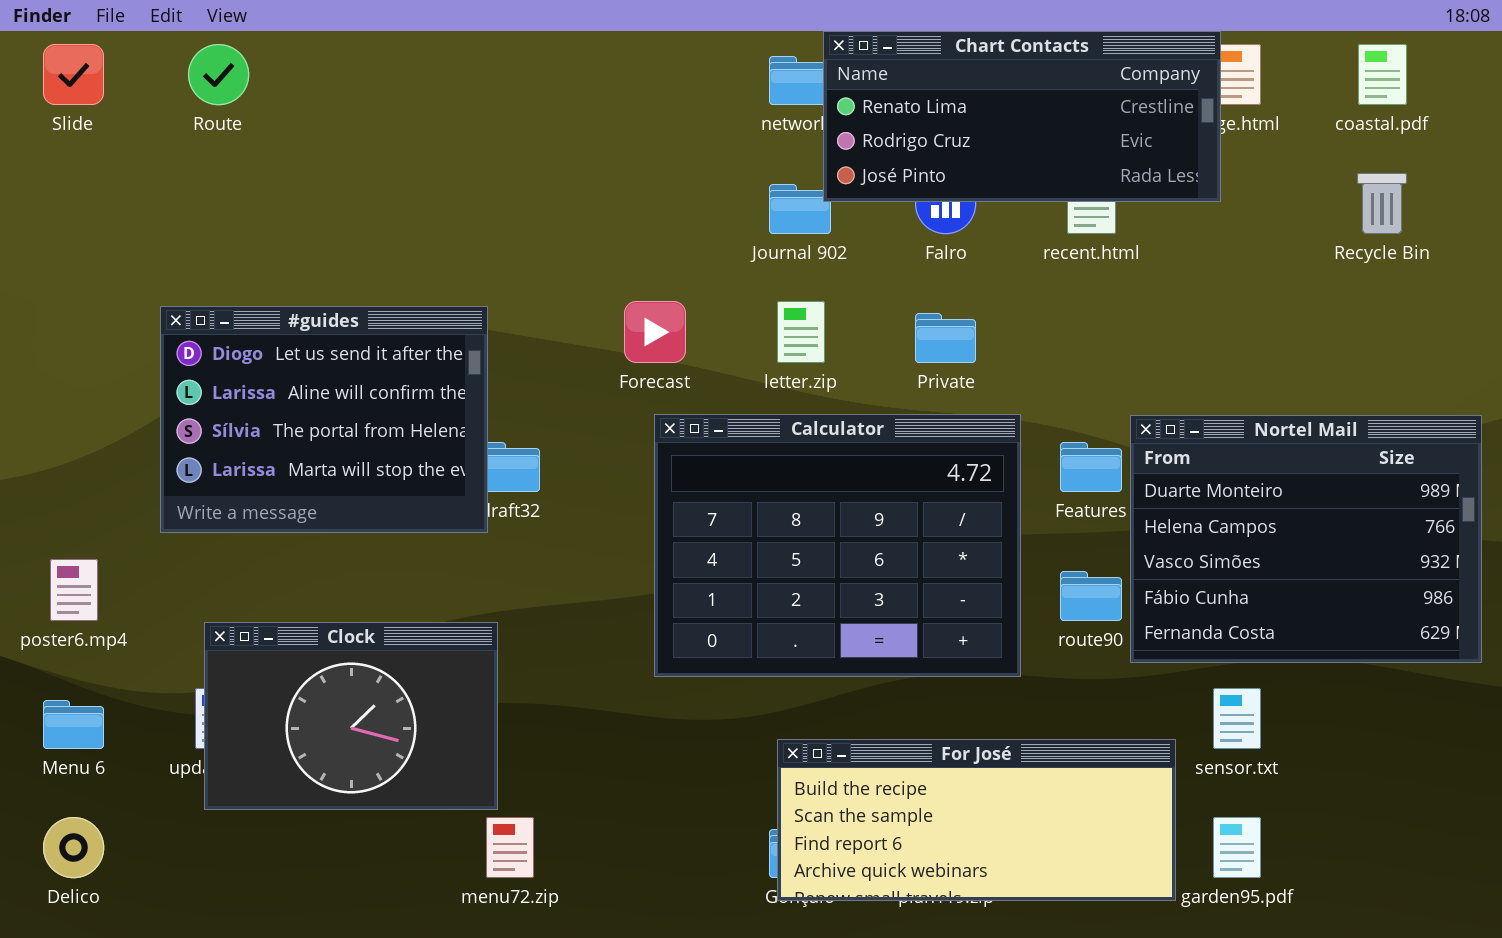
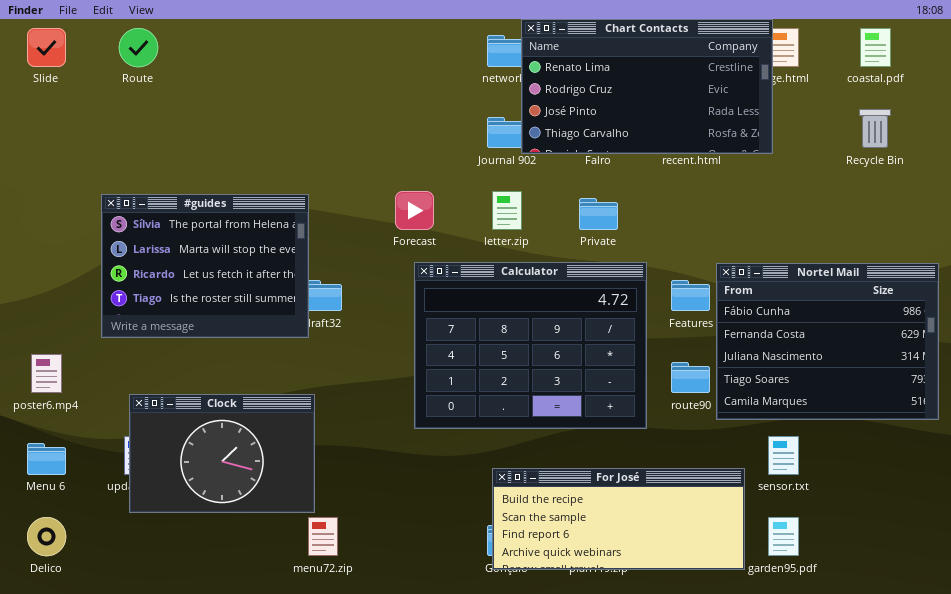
Chart Contacts: [823,31,1221,202] -> [521,19,773,154], resized
#guides: [160,306,488,533] -> [101,194,309,338], scrolled down 2 rows
Nortel Mail: [1130,415,1482,663] -> [716,263,939,420], scrolled down 3 rows

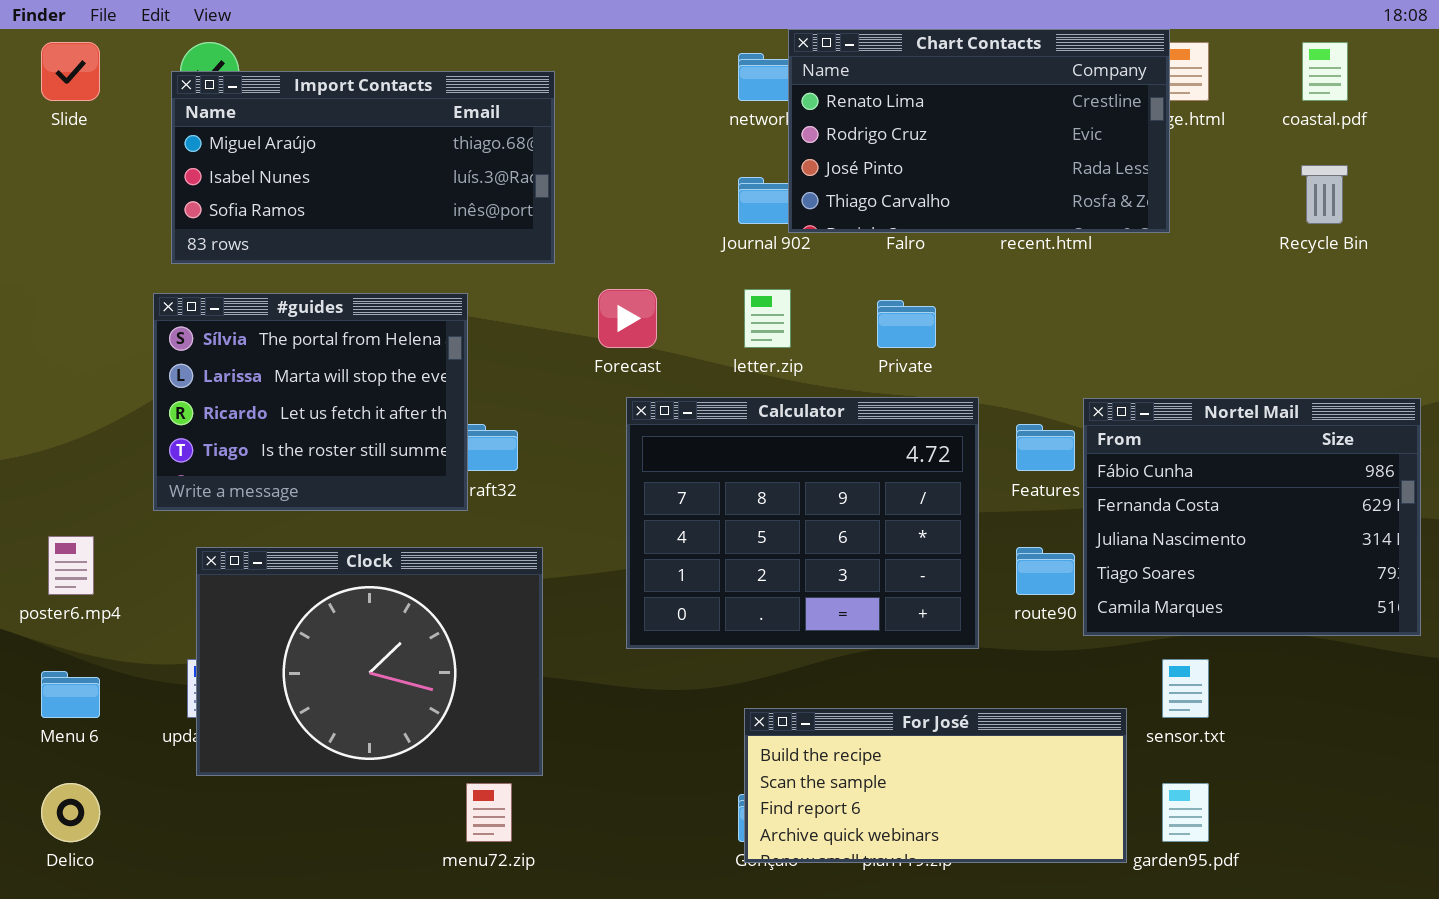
Import Contacts: none -> [171,71,555,264], opened
Clock: [129,394,315,513] -> [196,547,543,776], resized

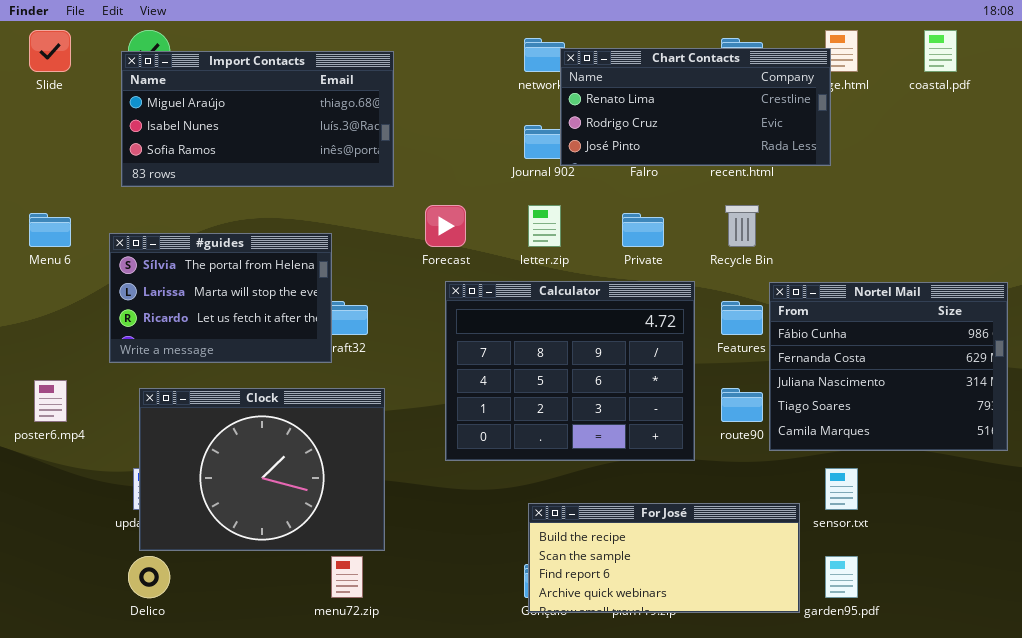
Chart Contacts: [788,29,1170,233] -> [560,48,831,166], resized
Recycle Bin: [1301,165,1348,224] -> [725,205,759,247], moved
#guides: [153,293,468,511] -> [109,233,332,363], resized
Menu 6: [41,671,100,718] -> [29,213,71,247], moved
Delico: [41,783,100,842] -> [128,556,170,598], moved

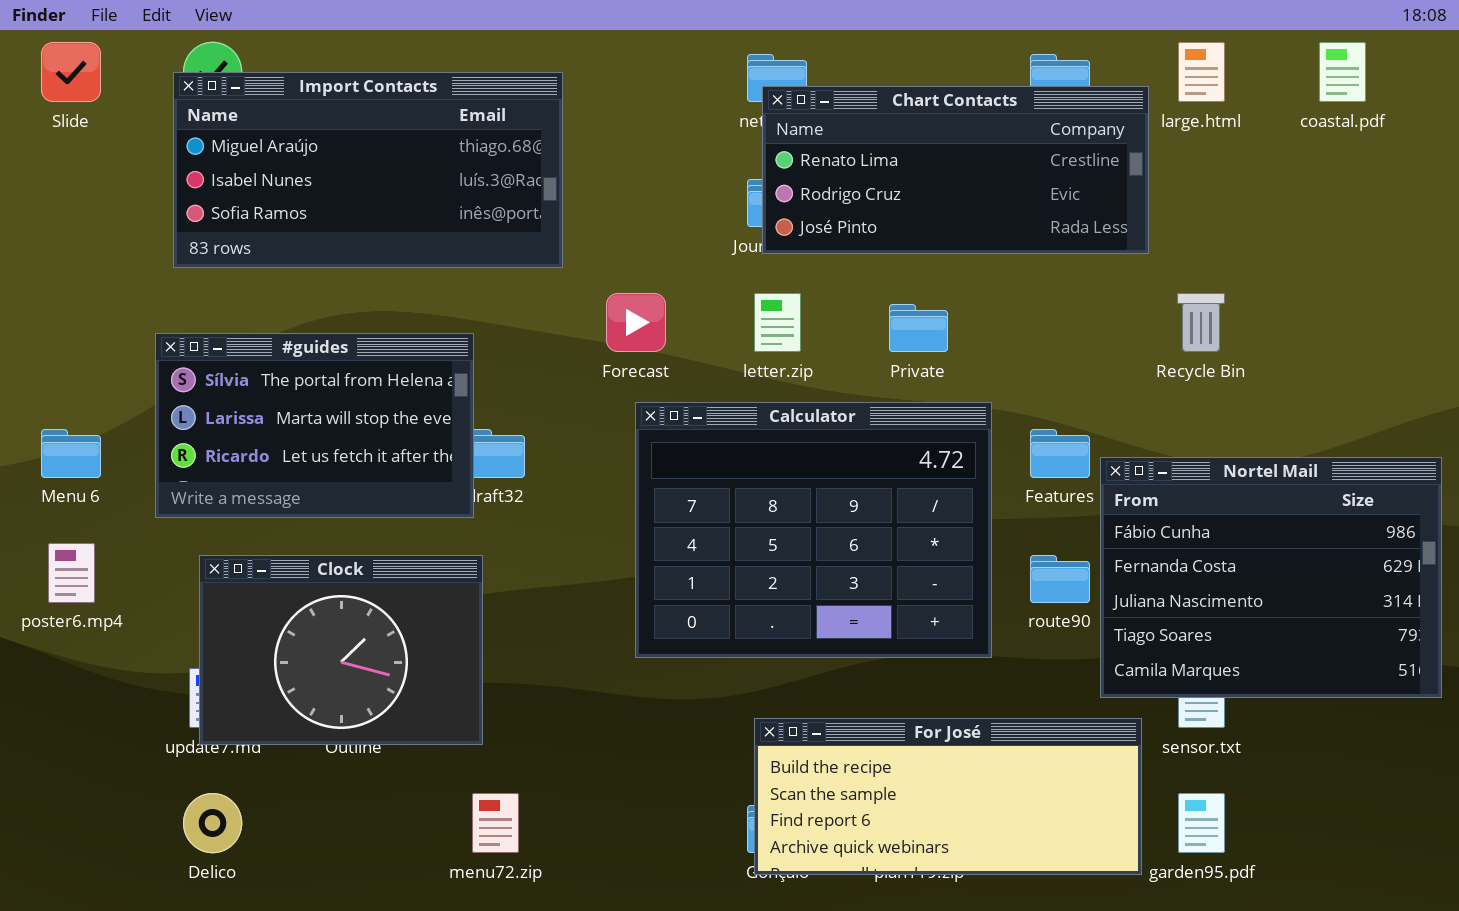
Chart Contacts: [560,48,831,166] -> [762,86,1149,254], moved
Recycle Bin: [725,205,759,247] -> [1177,293,1225,352], moved
Menu 6: [29,213,71,247] -> [41,429,101,478], moved
Nortel Mail: [769,282,1008,451] -> [1100,457,1442,698], moved
Clock: [139,388,385,551] -> [199,555,483,745], resized

